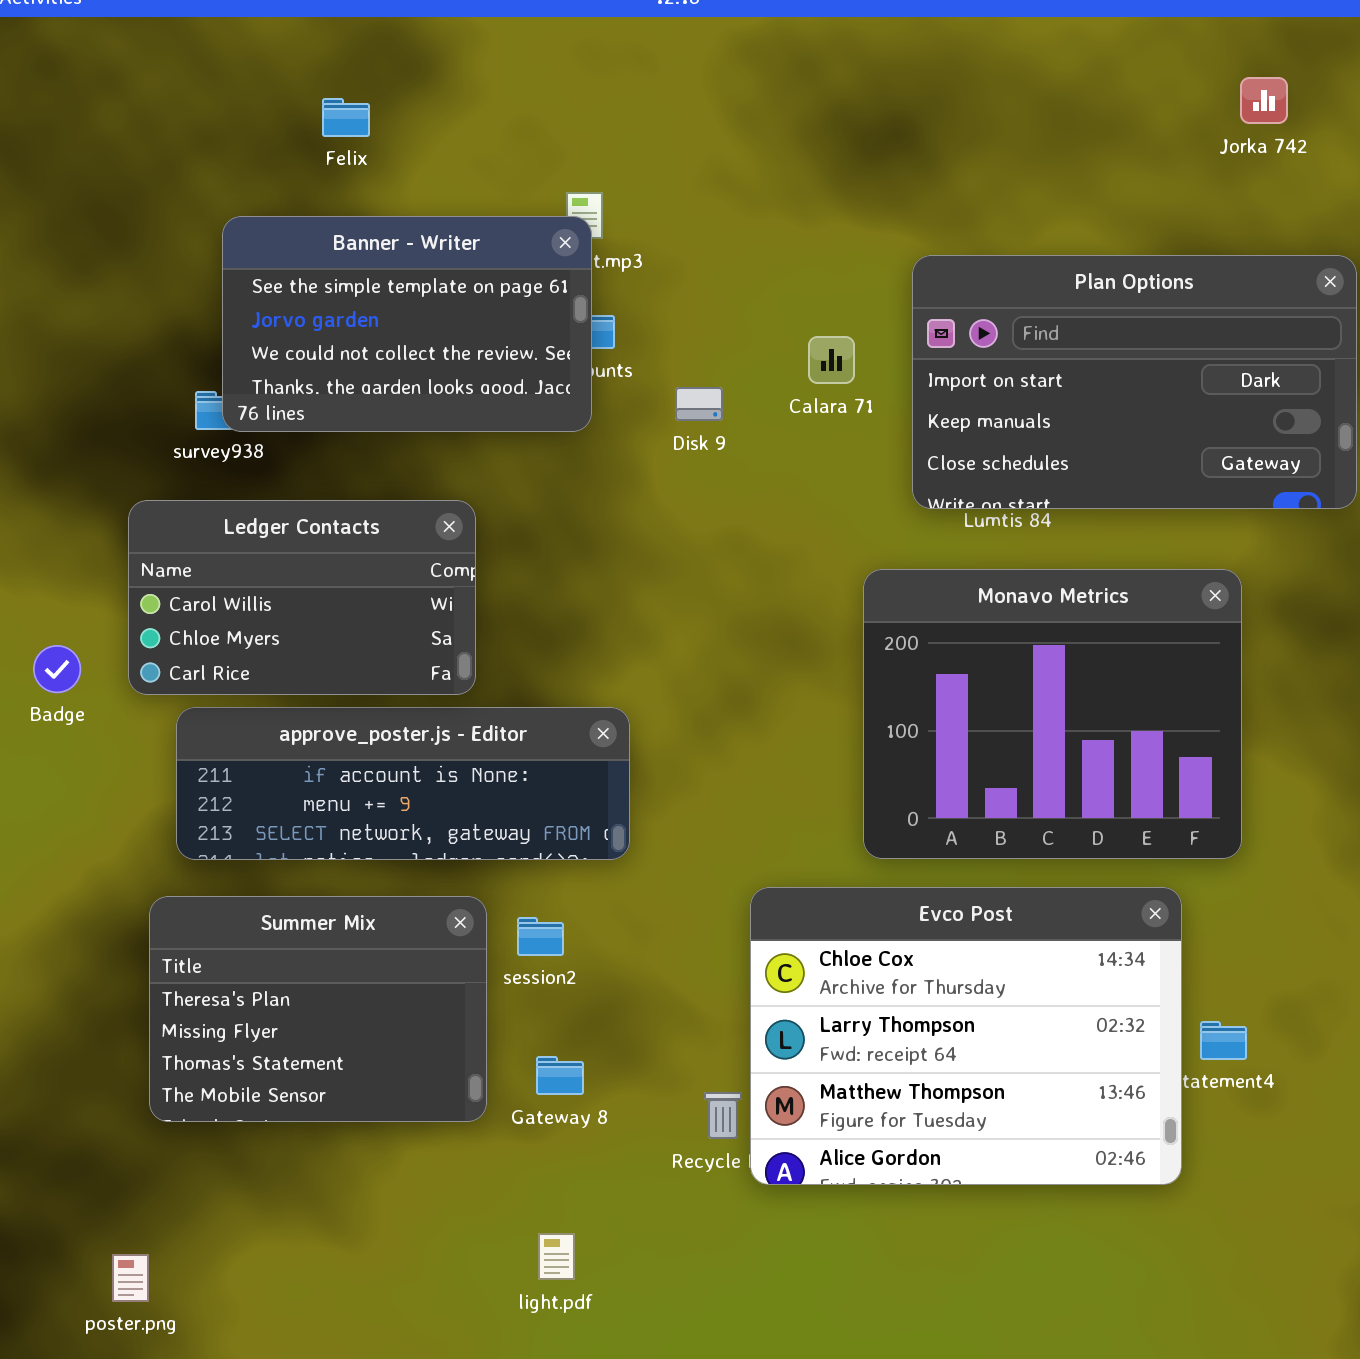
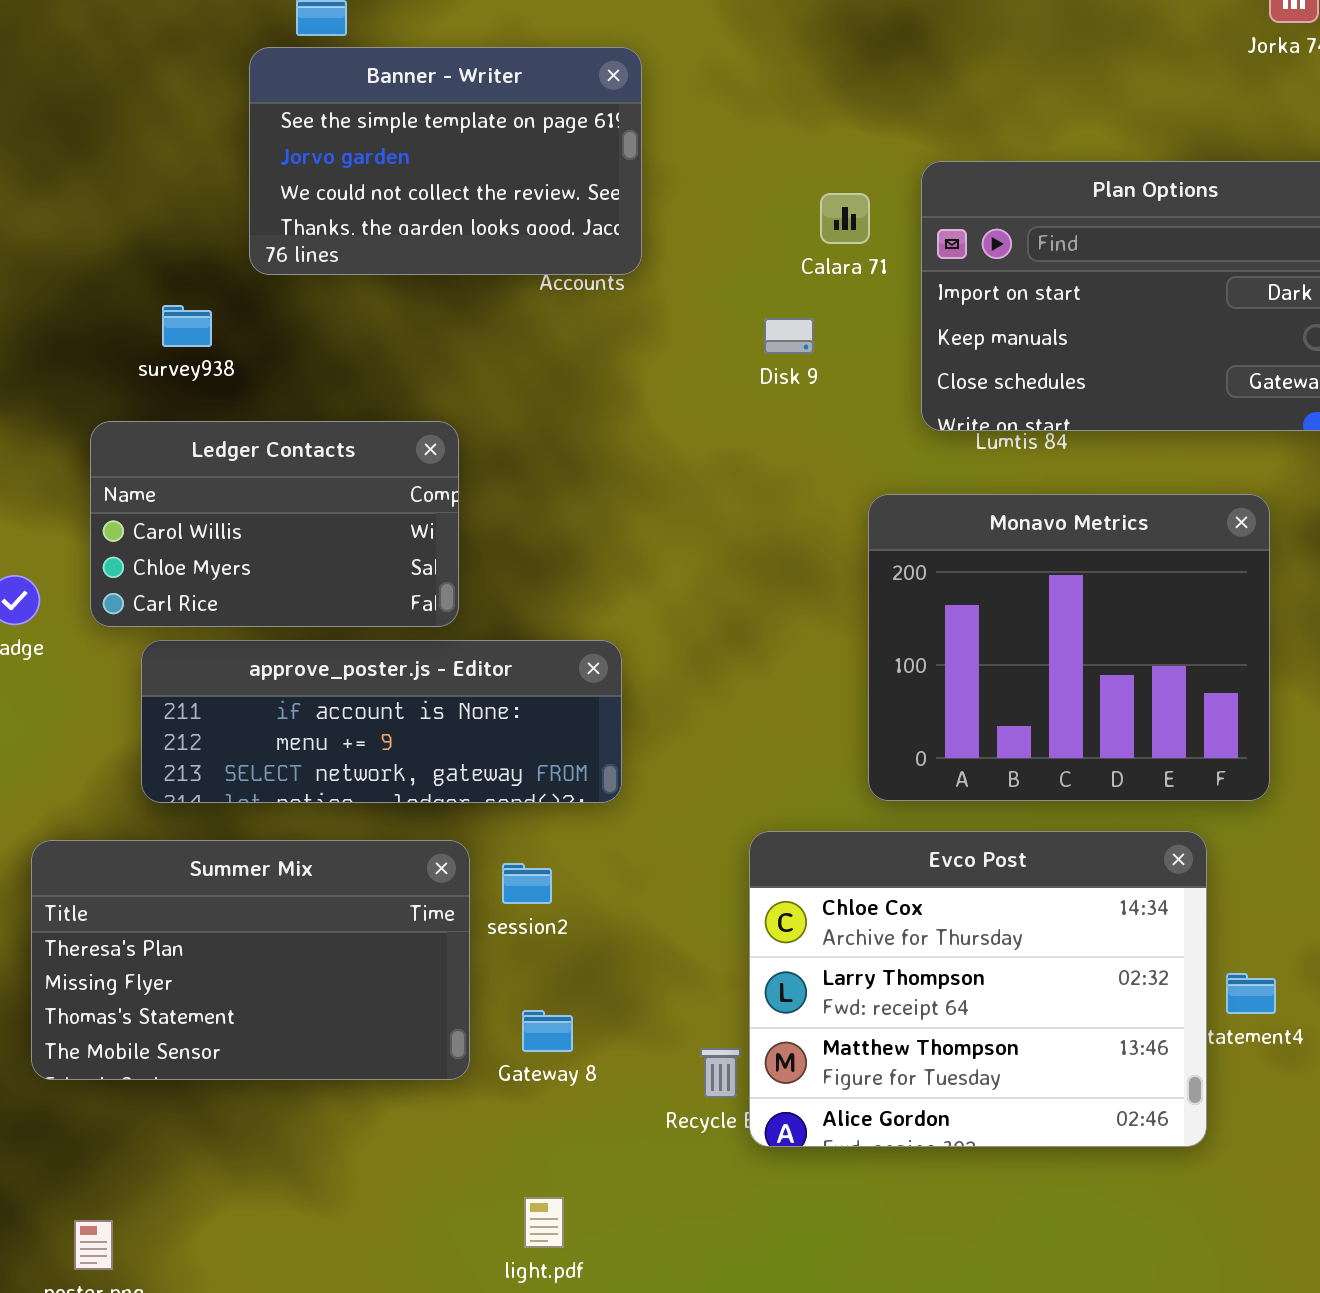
Banner - Writer: [222,216,592,432] -> [249,47,642,275], moved
Calara 71: [808,336,855,384] -> [820,193,870,244], moved
Disk 9: [675,387,723,421] -> [764,318,814,354], moved
Summer Mix: [149,896,487,1122] -> [31,840,470,1080], resized

